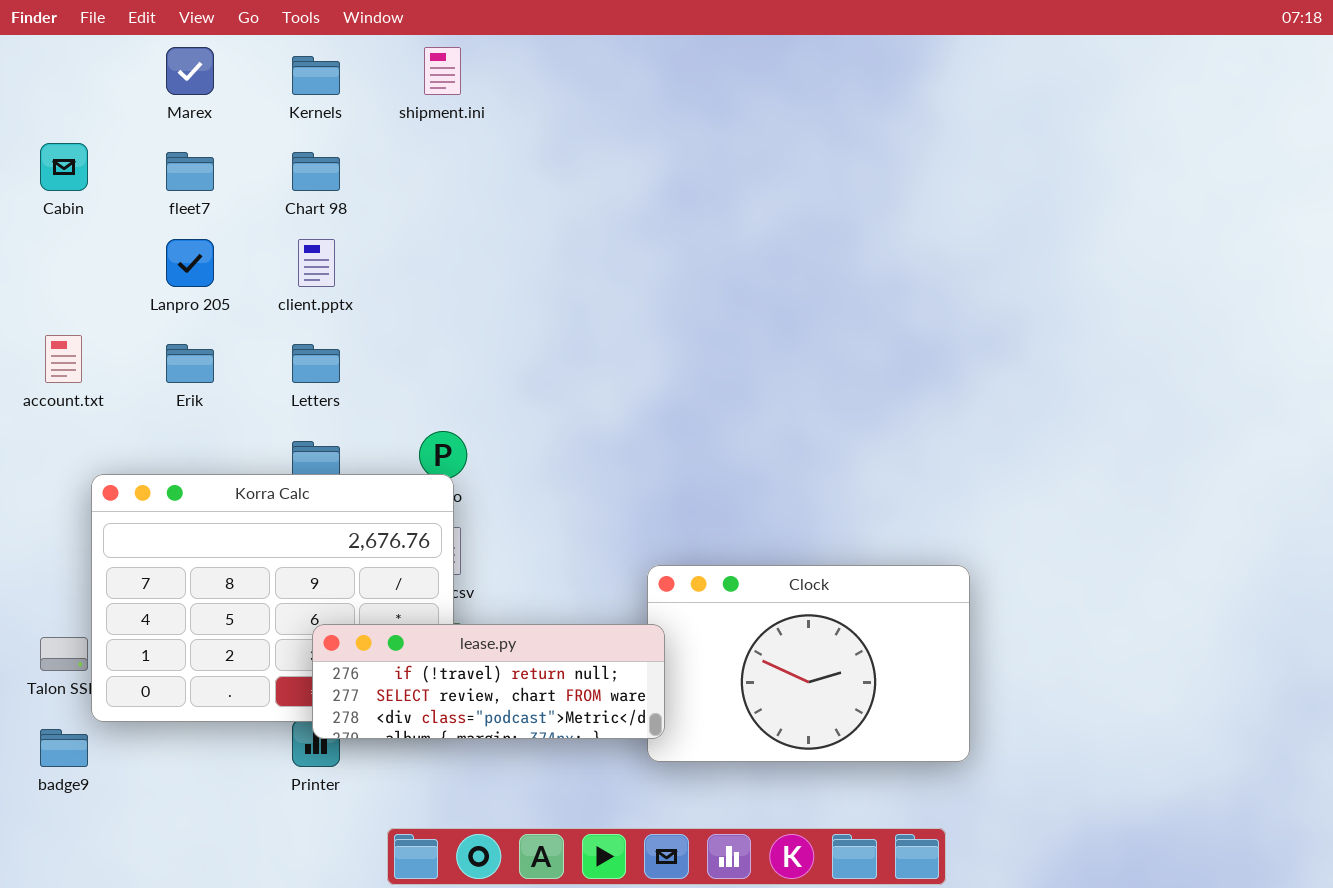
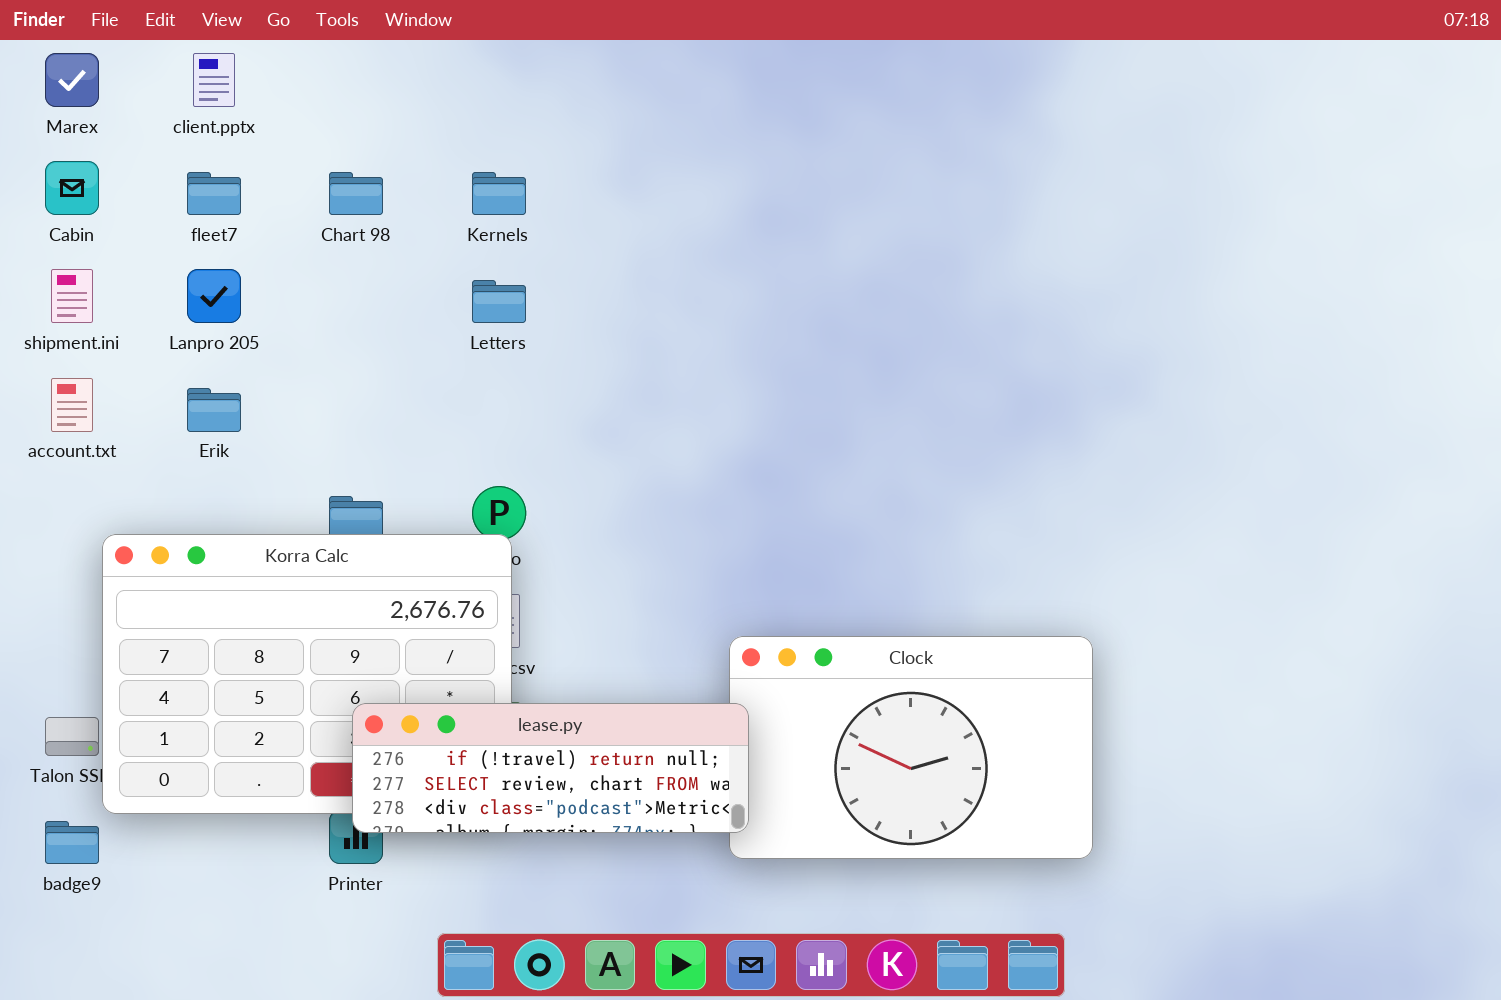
Marex: [166,47,214,95] -> [45,53,99,107], moved
shipment.ini: [424,47,461,95] -> [51,269,93,323], moved
Kernels: [292,56,340,95] -> [472,172,526,215], moved
client.pptx: [298,239,335,287] -> [193,53,235,107], moved
Letters: [292,344,340,383] -> [472,280,526,323], moved

